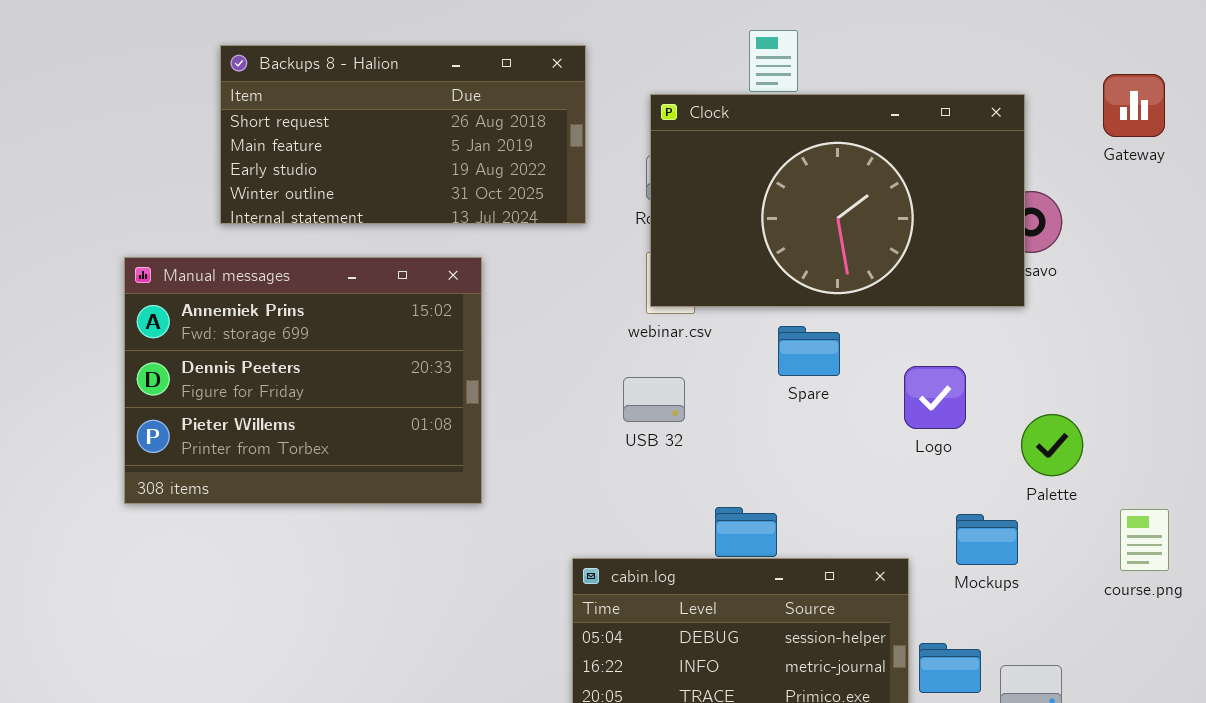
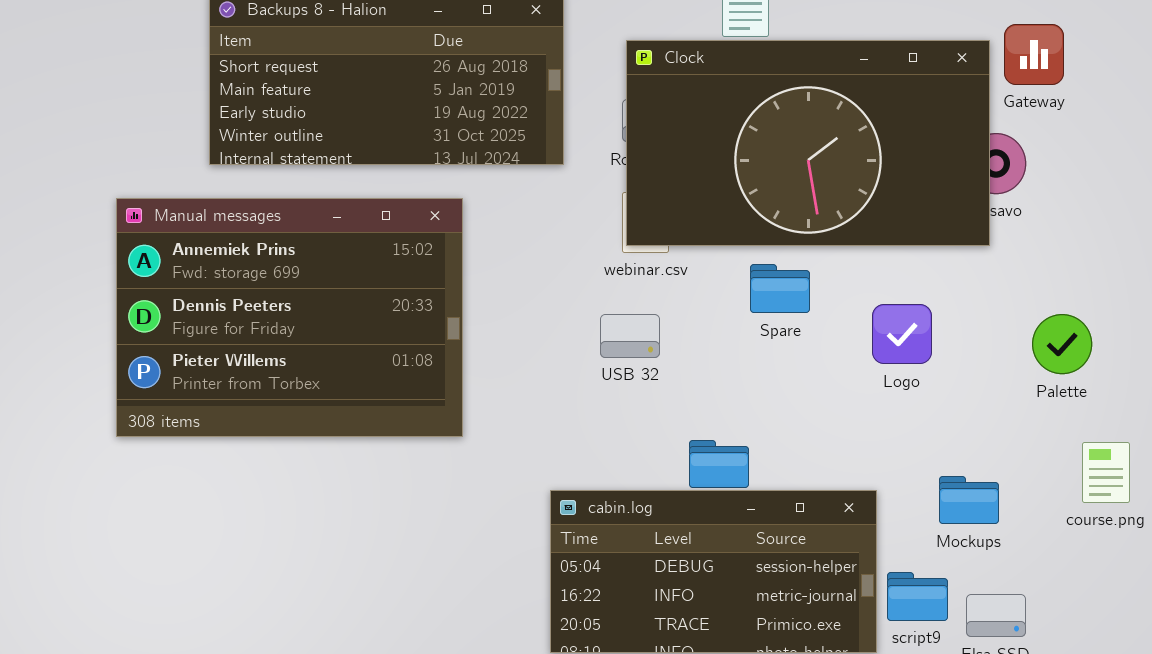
Gateway: [1103,74,1165,137] -> [1004,24,1064,85], moved
Palette: [1021,414,1083,476] -> [1032,314,1092,374], moved
Mockups: [956,514,1018,565] -> [939,476,999,524], moved

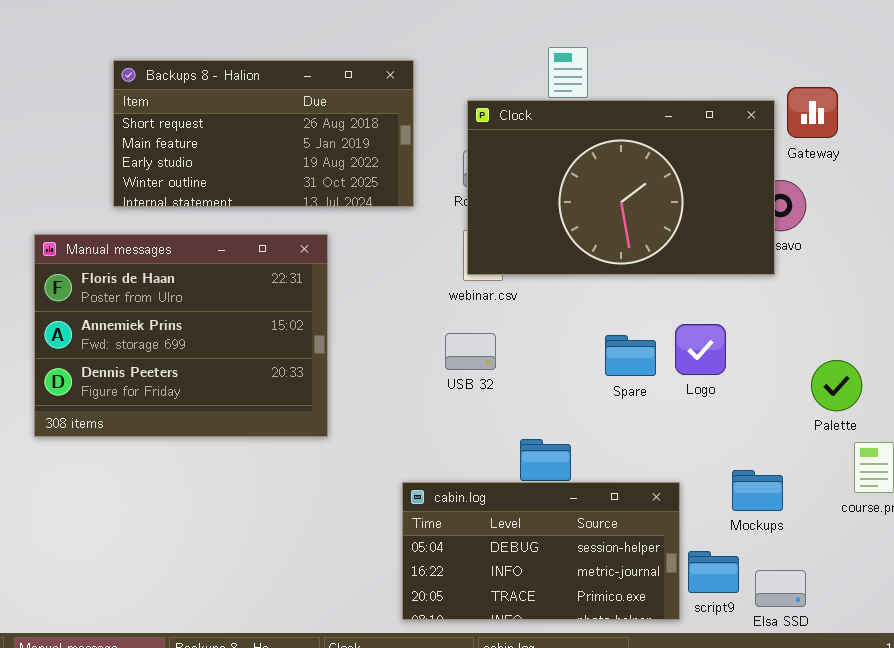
Manual messages: [116,198,463,437] -> [34,234,328,437], scrolled up 1 row
Spare: [750,264,810,313] -> [605,335,656,376], moved
Palette: [1032,314,1092,374] -> [811,360,862,411], moved

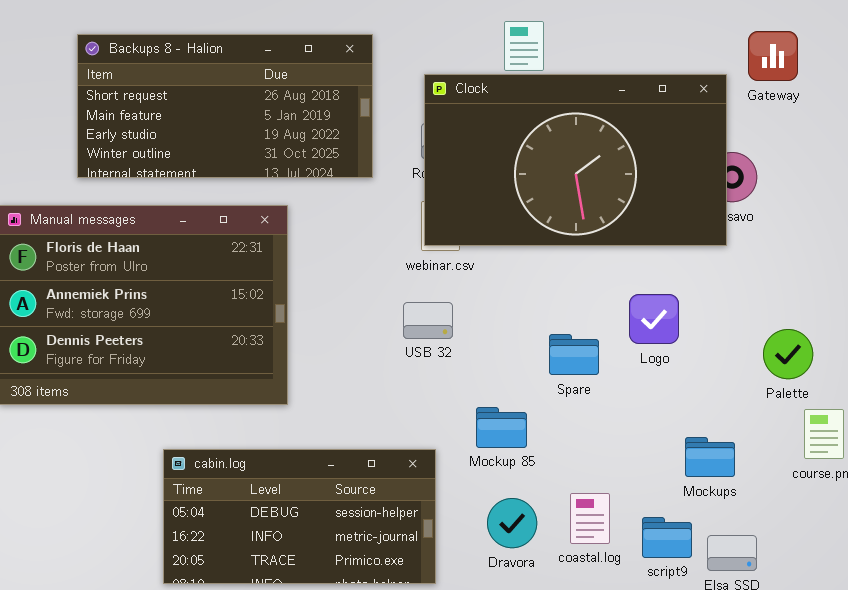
Gateway: [787,87,838,138] -> [748,31,798,81], moved
Spare: [605,335,656,376] -> [549,334,599,375], moved
cabin.log: [402,482,680,620] -> [163,449,436,584], moved

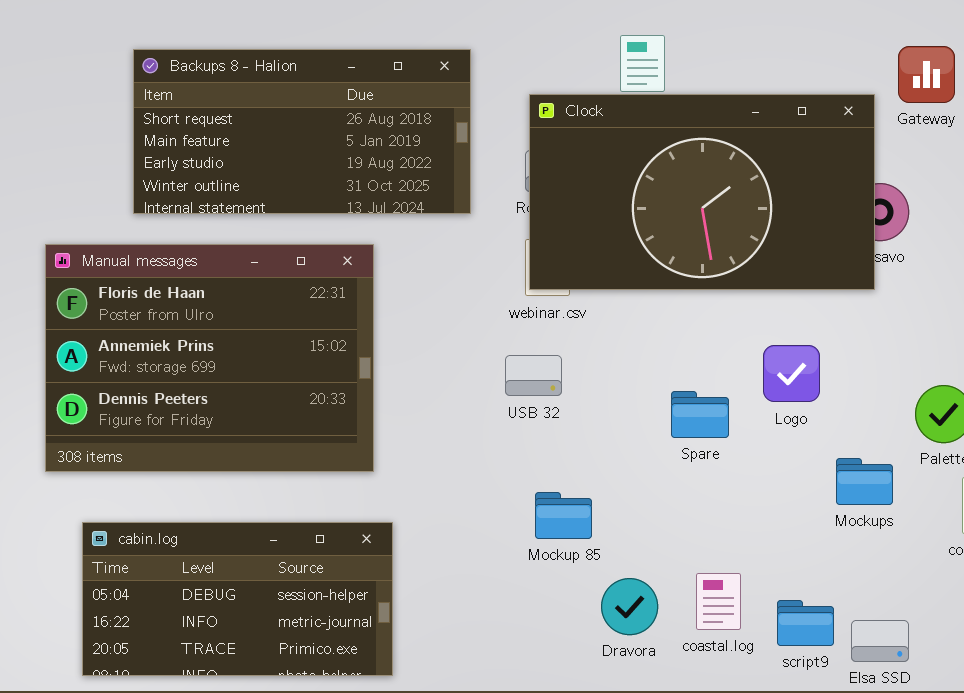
Mockup 85: [476,407,527,448] -> [535,492,592,539], moved
Mockups: [685,437,735,477] -> [836,458,893,505], moved
cabin.log: [163,449,436,584] -> [82,522,393,676], moved

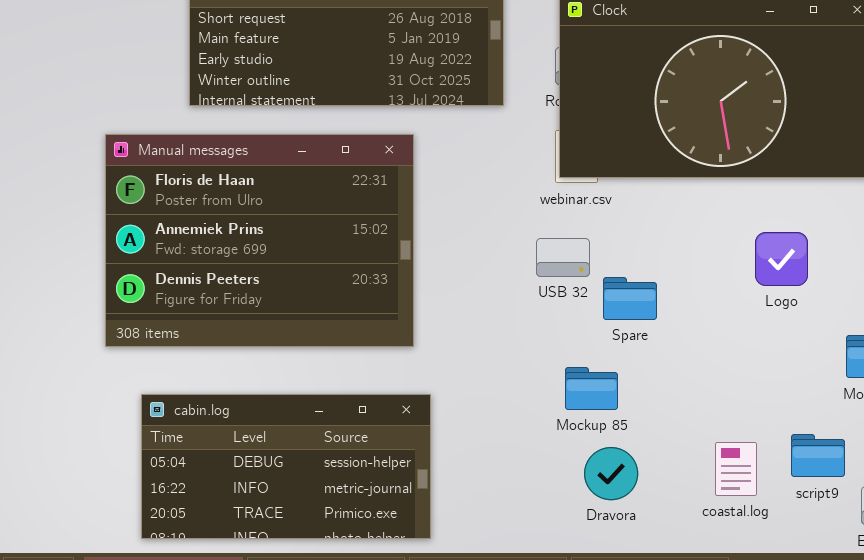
Logo: [763,345,820,402] -> [755,232,808,286], moved
Spare: [671,391,729,438] -> [603,277,657,320], moved
Dravora: [601,578,658,635] -> [584,447,638,500], moved
script9: [777,600,834,646] -> [791,434,845,477], moved

